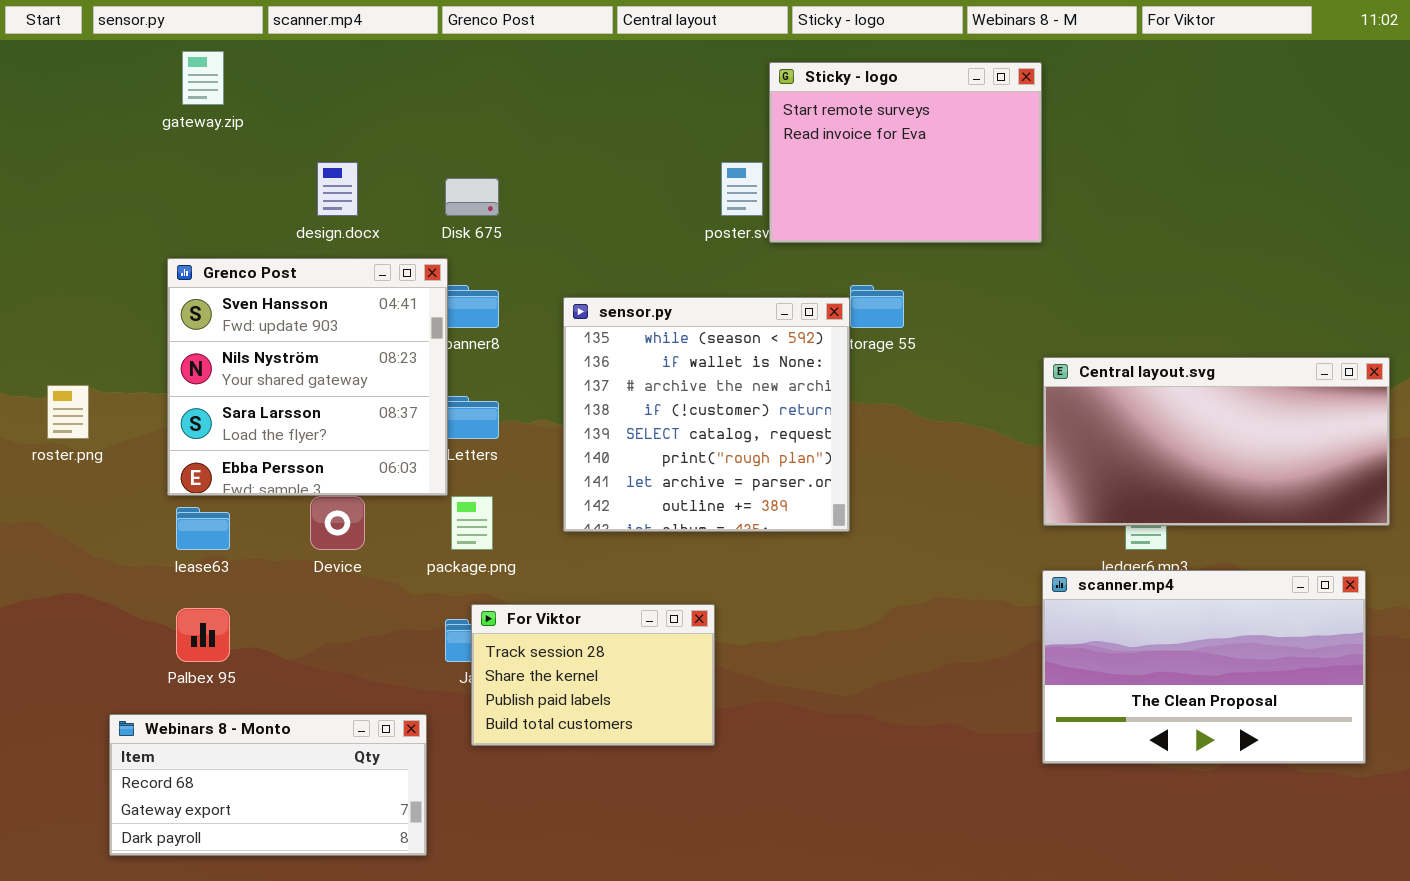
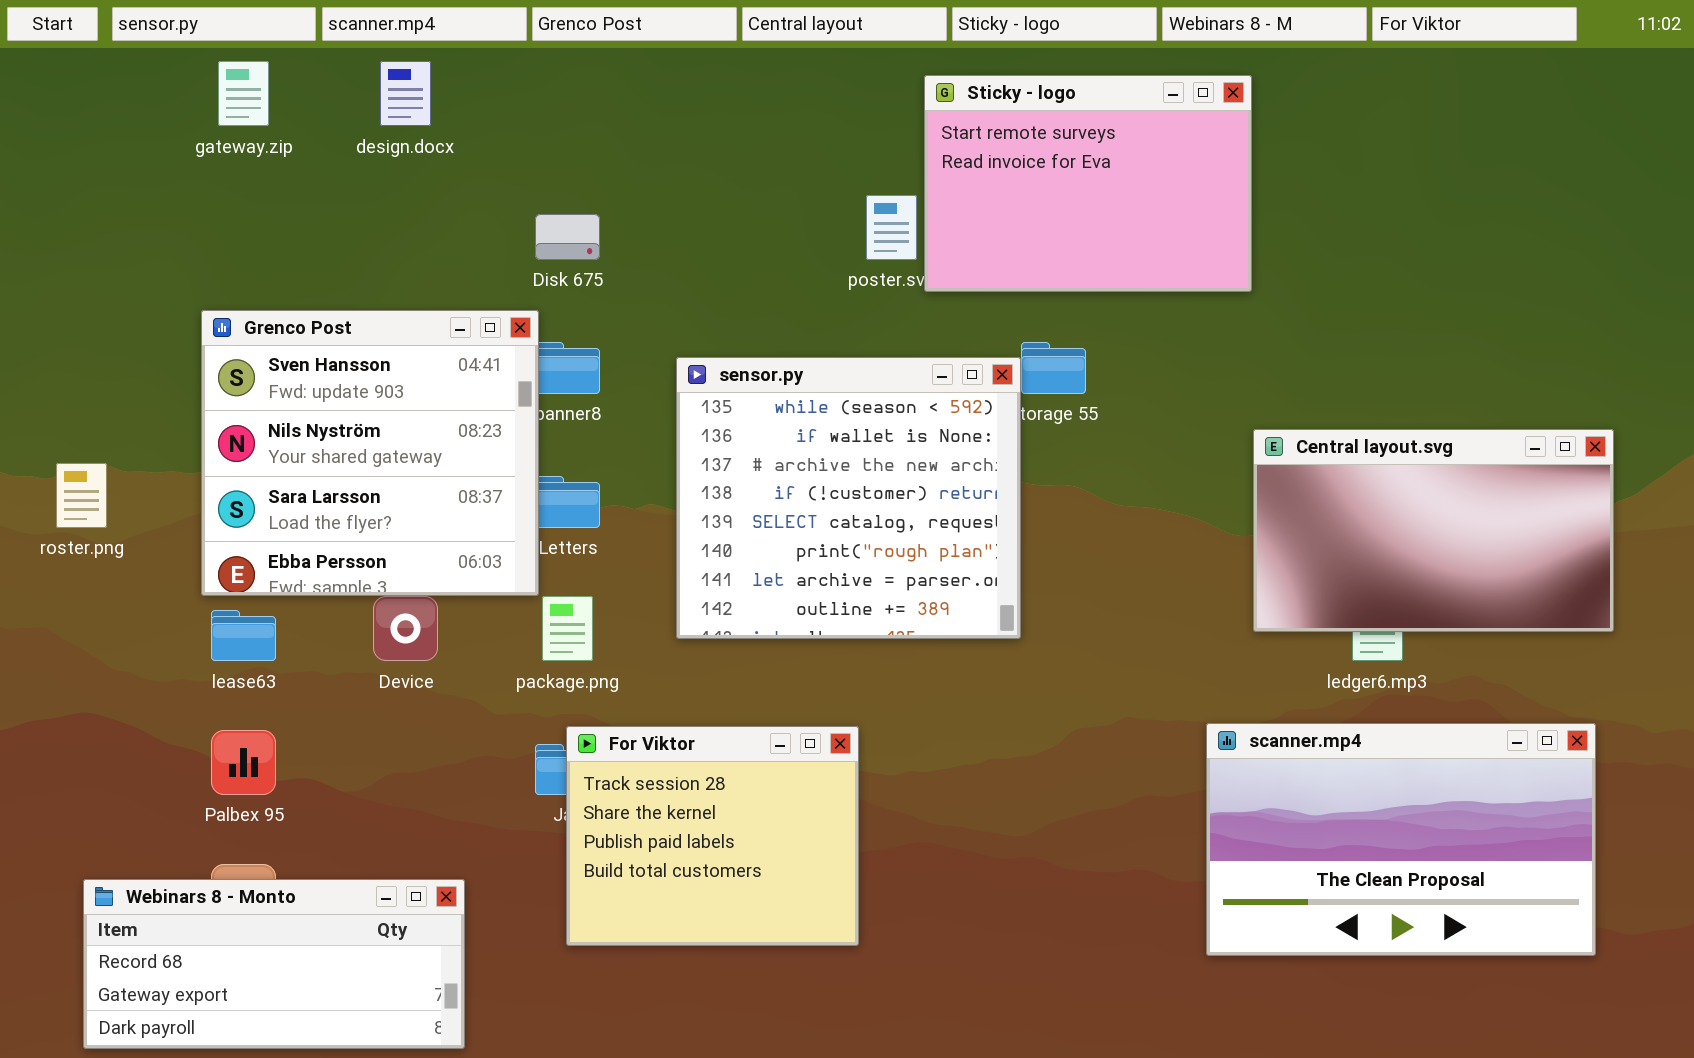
design.docx: [317,162,358,216] -> [380,61,431,126], moved
Central layout.svg: [1043,357,1390,526] -> [1253,429,1614,632], resized
scanner.mp4: [1042,570,1366,764] -> [1206,723,1596,956], moved
For Viktor: [471,604,715,746] -> [566,726,859,946], resized
Webinars 8 - Monto: [109,714,427,856] -> [83,879,465,1049], moved

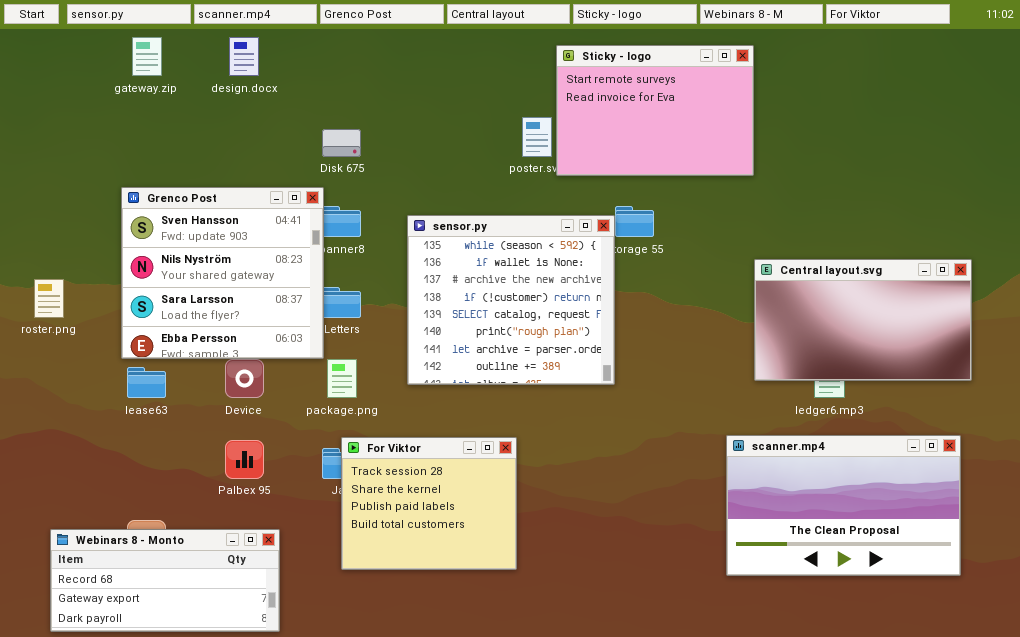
Palbex 95: [211,730,276,795] -> [225,440,264,479], moved

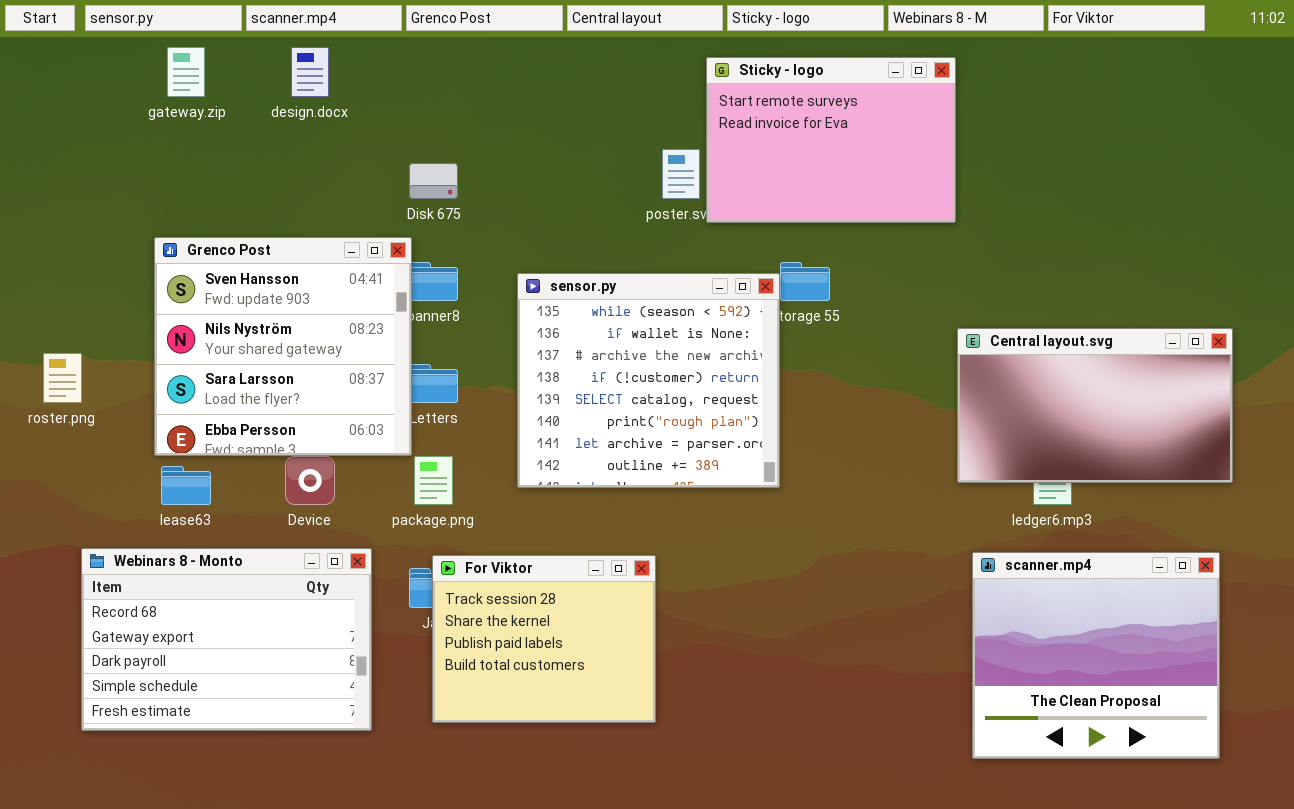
scanner.mp4: [726,435,961,576] -> [972,552,1220,759], resized
Webinars 8 - Monto: [50,529,280,632] -> [81,548,372,731], moved, resized

